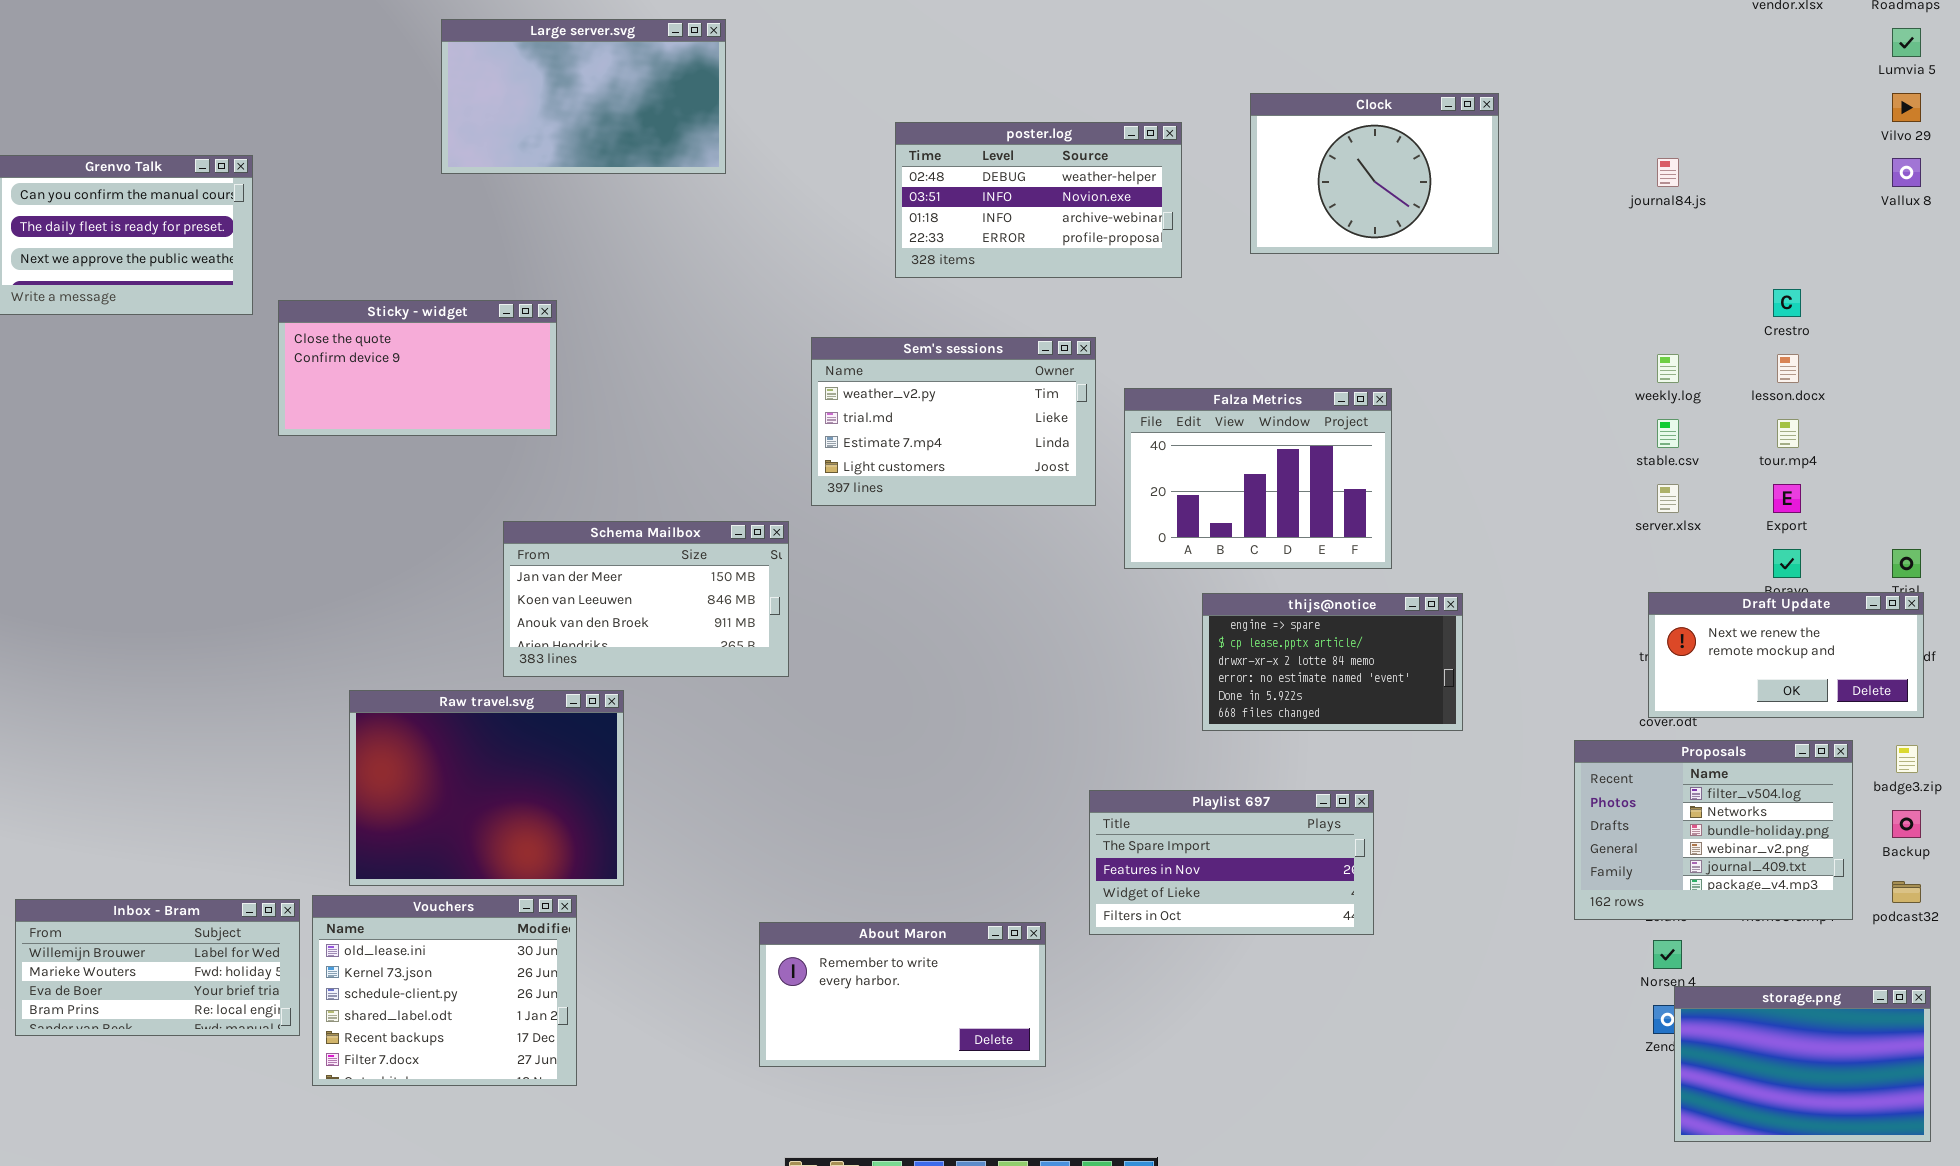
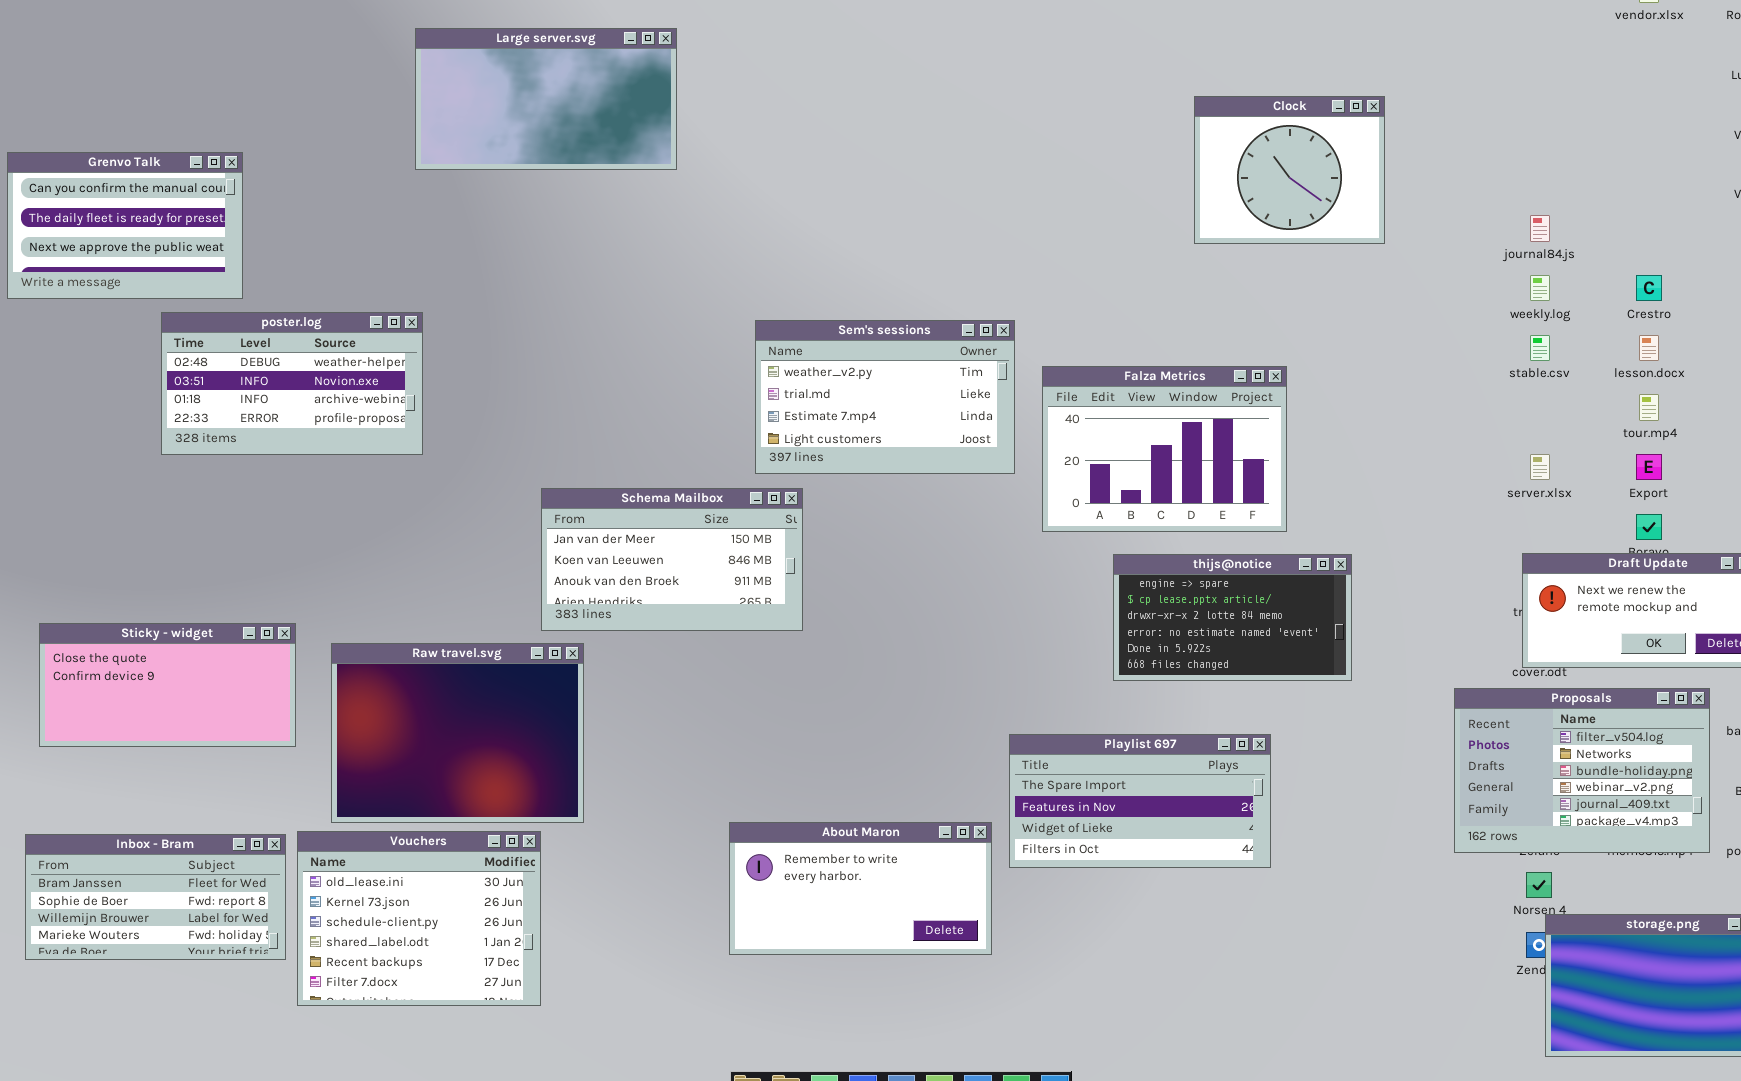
Clock: [1250,93,1499,254] -> [1194,96,1385,244], resized
poster.log: [895,122,1182,278] -> [161,312,423,455], moved
journal84.js: [1657,158,1679,187] -> [1530,215,1550,242], moved
Sticky - widget: [278,300,557,436] -> [39,623,296,747], moved
weekly.log: [1657,354,1679,383] -> [1530,275,1550,301], moved
stable.csv: [1657,419,1679,448] -> [1530,335,1550,361], moved
Schema Mailbox: [503,521,789,677] -> [541,488,803,631], moved
Inbox - Bram: [15,899,300,1036] -> [25,834,286,960], scrolled up 2 rows
About Maron: [759,922,1046,1067] -> [729,822,992,955], moved

